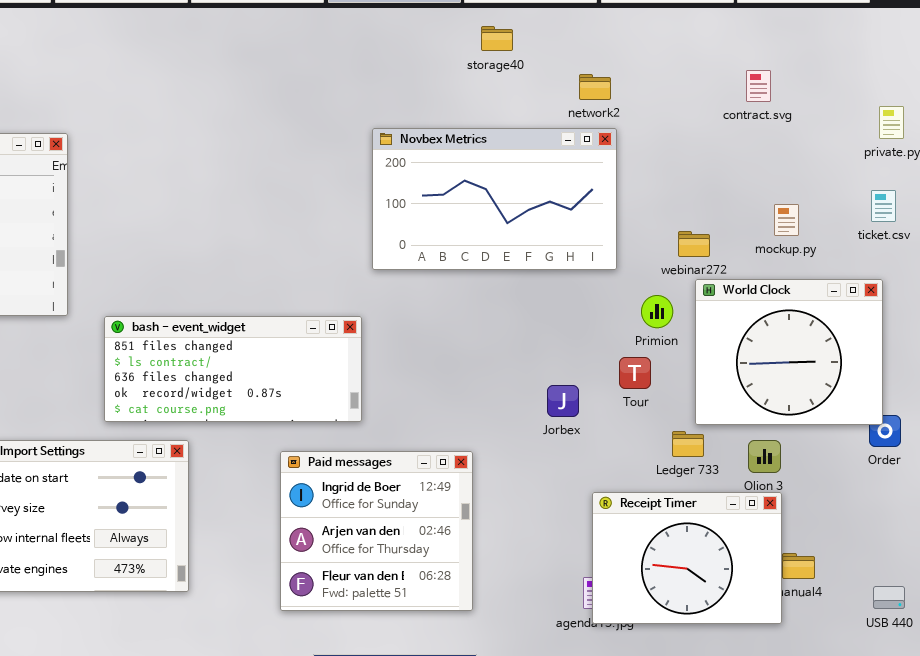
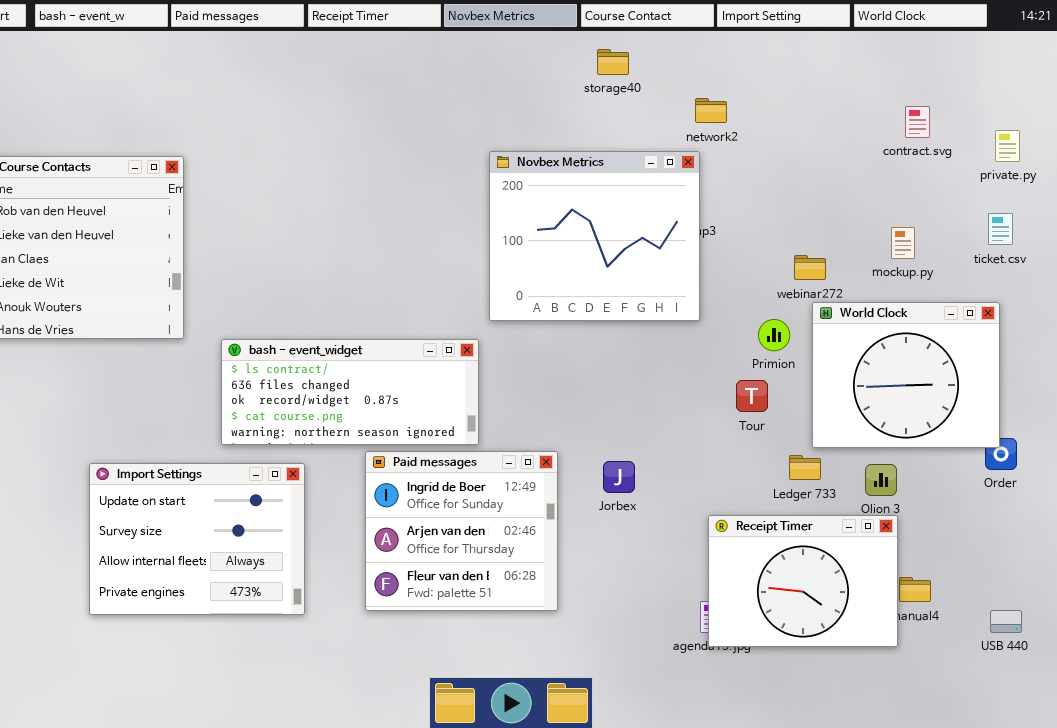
contract.svg: [746,70,771,102] -> [905,106,930,138], moved
Novbex Metrics: [372,128,617,270] -> [489,151,700,321], resized
bash - event_widget: [104,316,362,422] -> [221,339,479,445], scrolled down 1 row
Jorbex: [547,385,579,417] -> [603,461,635,493], moved
Paid messages: [280,451,473,611] -> [365,451,558,611], moved

